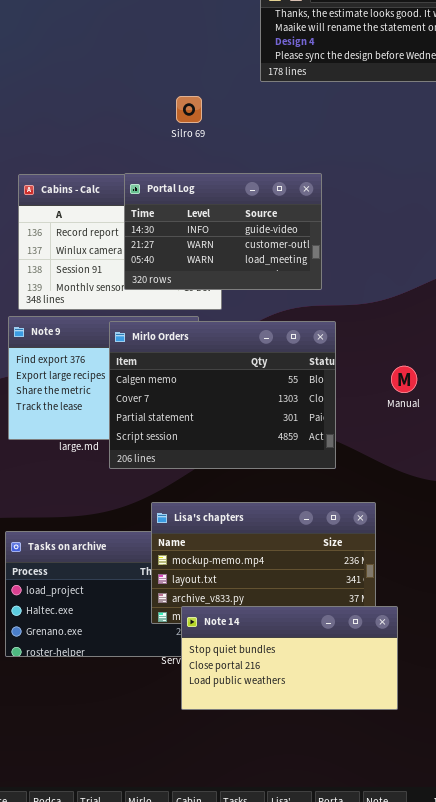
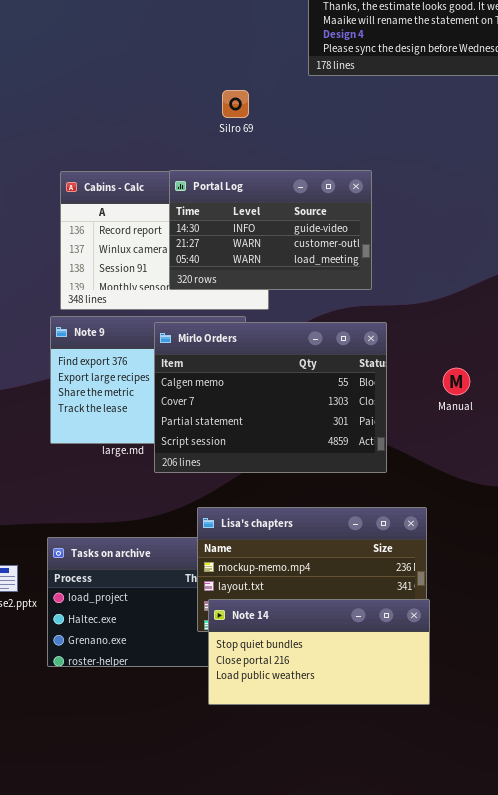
Note 14: [181,606,398,710] -> [208,599,430,705], moved

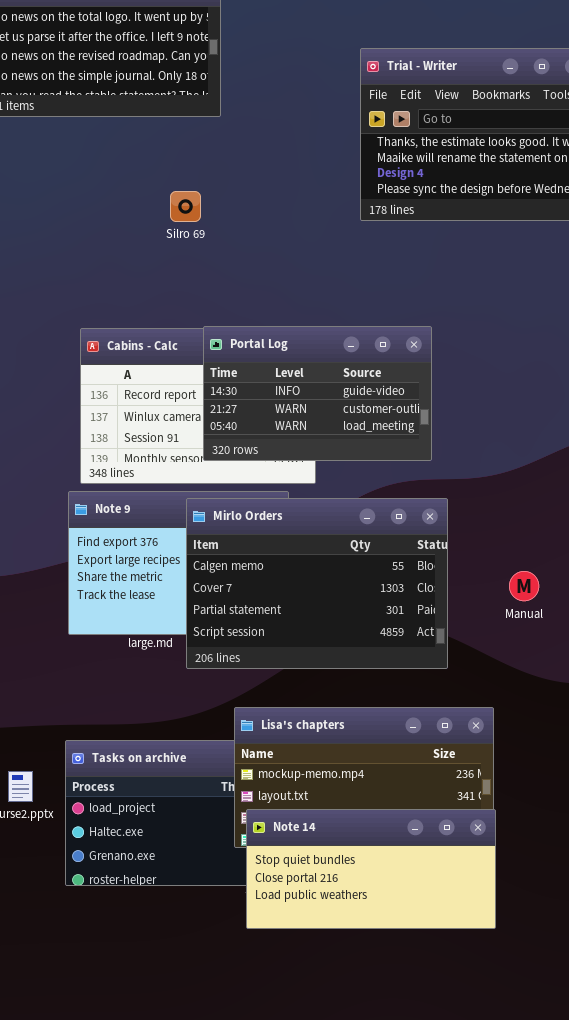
Silro 69: [222,90,249,118] -> [170,191,201,222], moved
Manual: [443,368,470,395] -> [509,571,539,601], moved

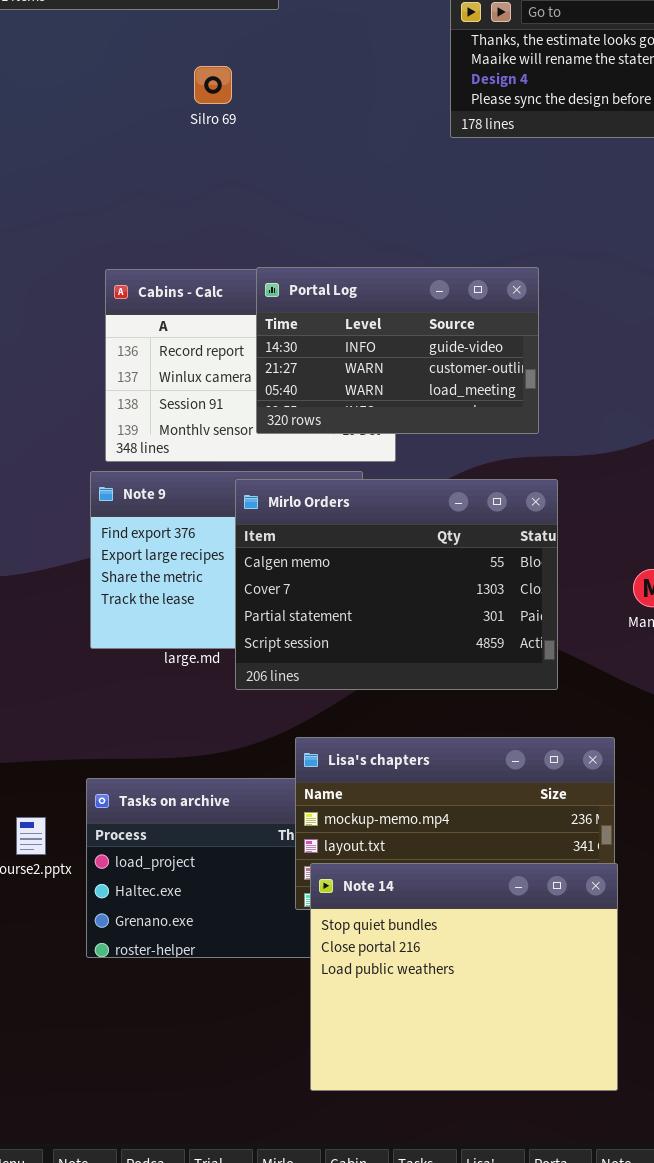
Silro 69: [170,191,201,222] -> [194,66,232,104], moved
Note 14: [246,809,496,929] -> [310,863,618,1091], resized

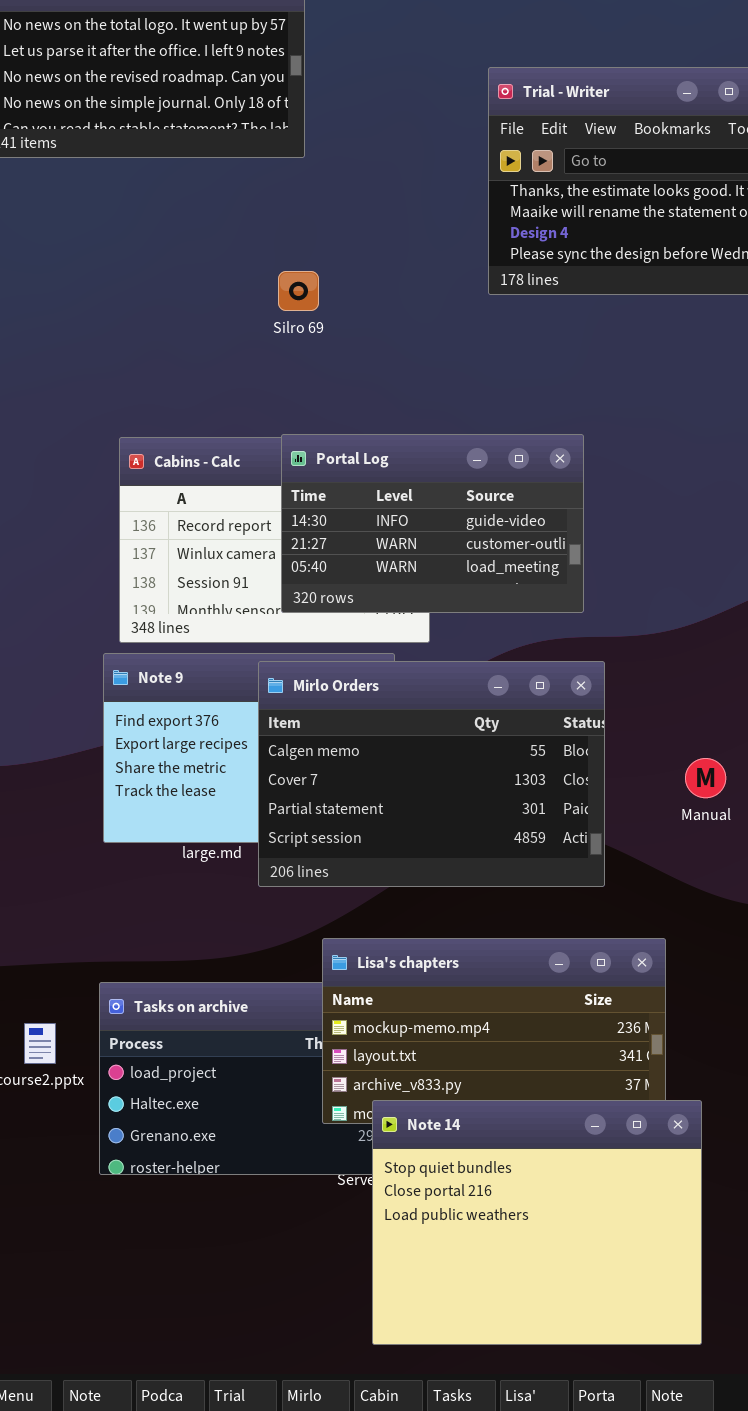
Silro 69: [194,66,232,104] -> [278,271,319,311], moved
Note 14: [310,863,618,1091] -> [372,1100,702,1345], moved

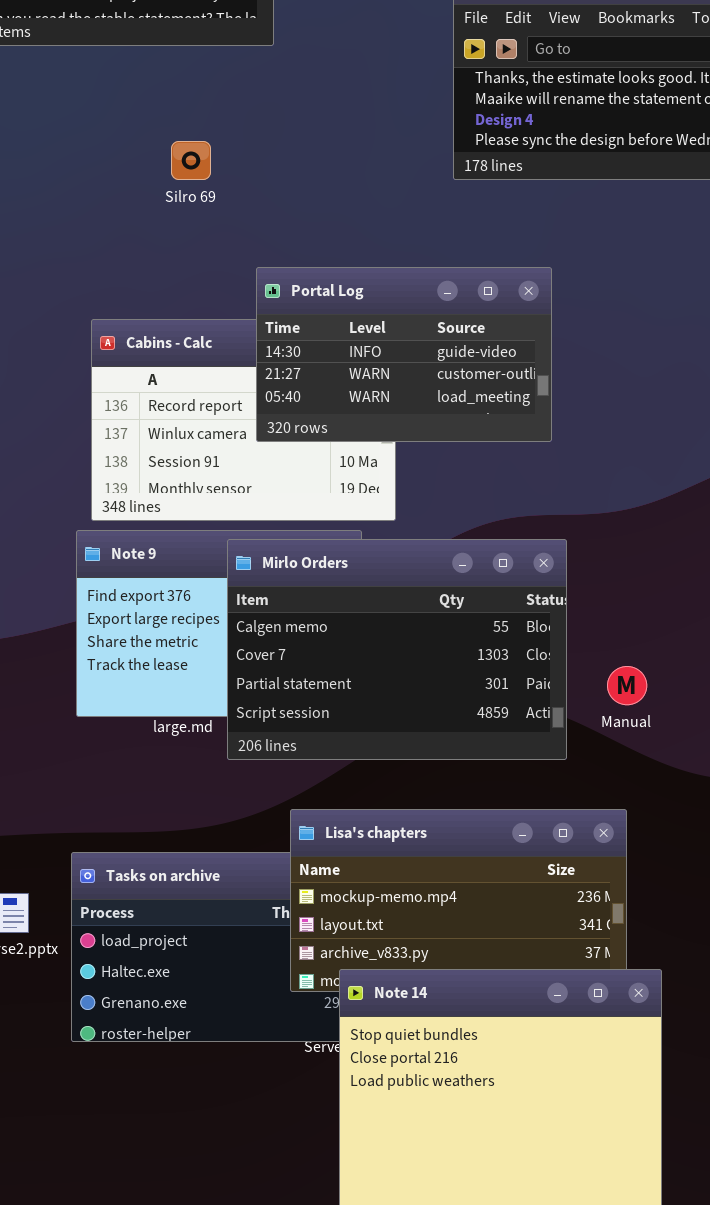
Silro 69: [278,271,319,311] -> [171,141,211,180], moved
Portal Log: [281,434,584,613] -> [256,267,552,442], moved
Manual: [685,758,726,798] -> [607,666,647,705], moved

